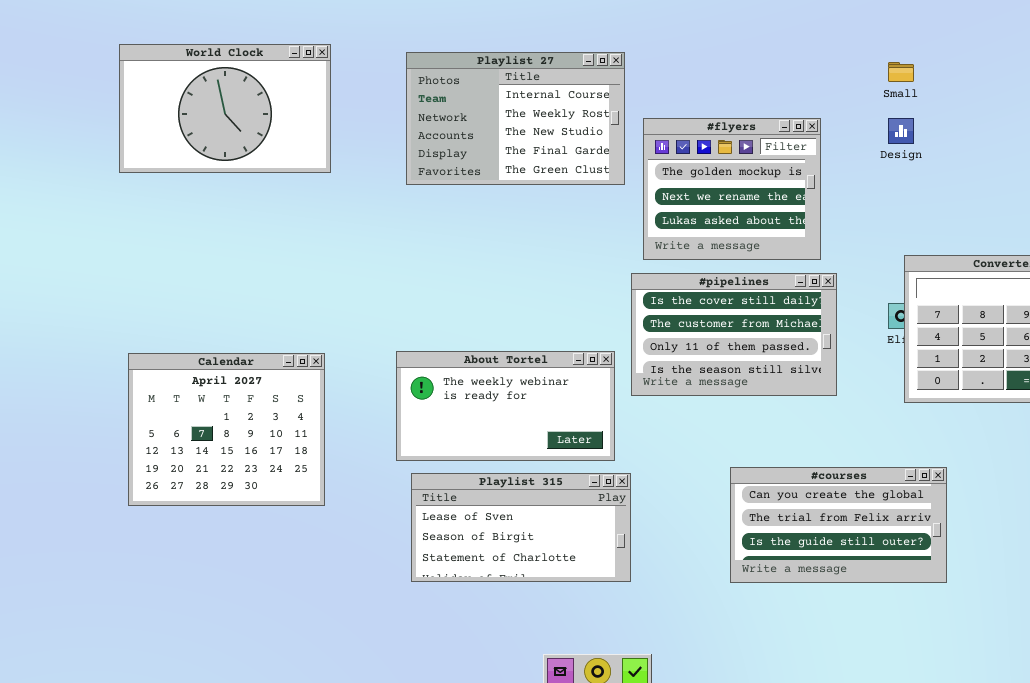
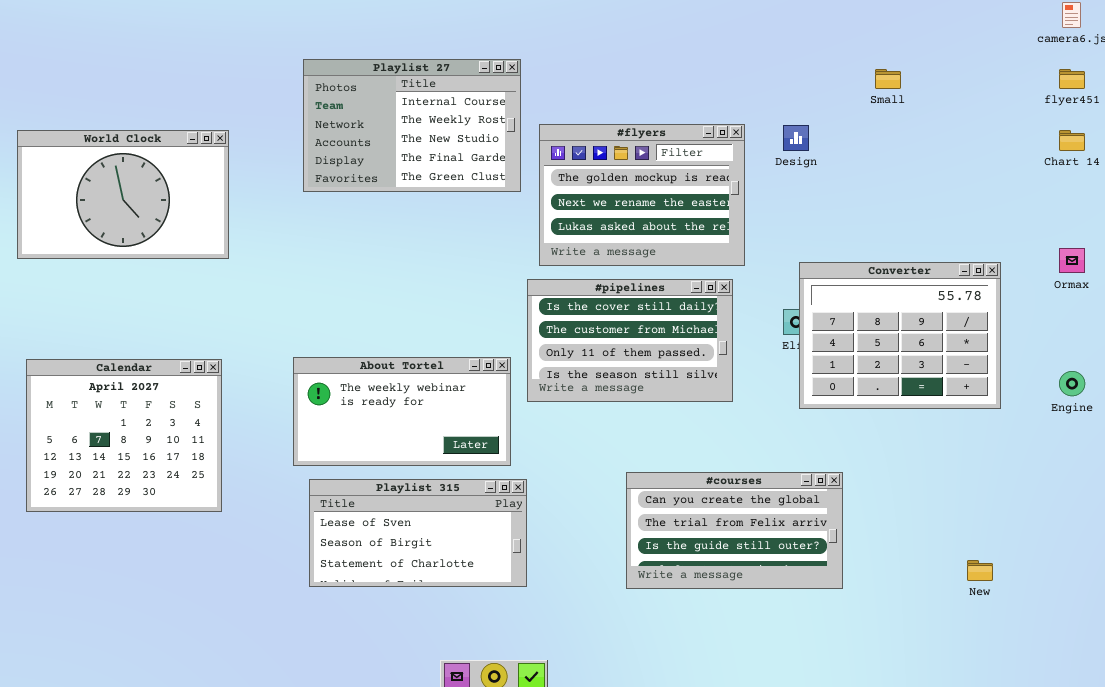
World Clock: [119,44,331,173] -> [17,130,229,259], moved
Small: [888,62,914,82] -> [875,69,901,89], moved
#flyers: [643,118,821,260] -> [539,124,745,266], resized

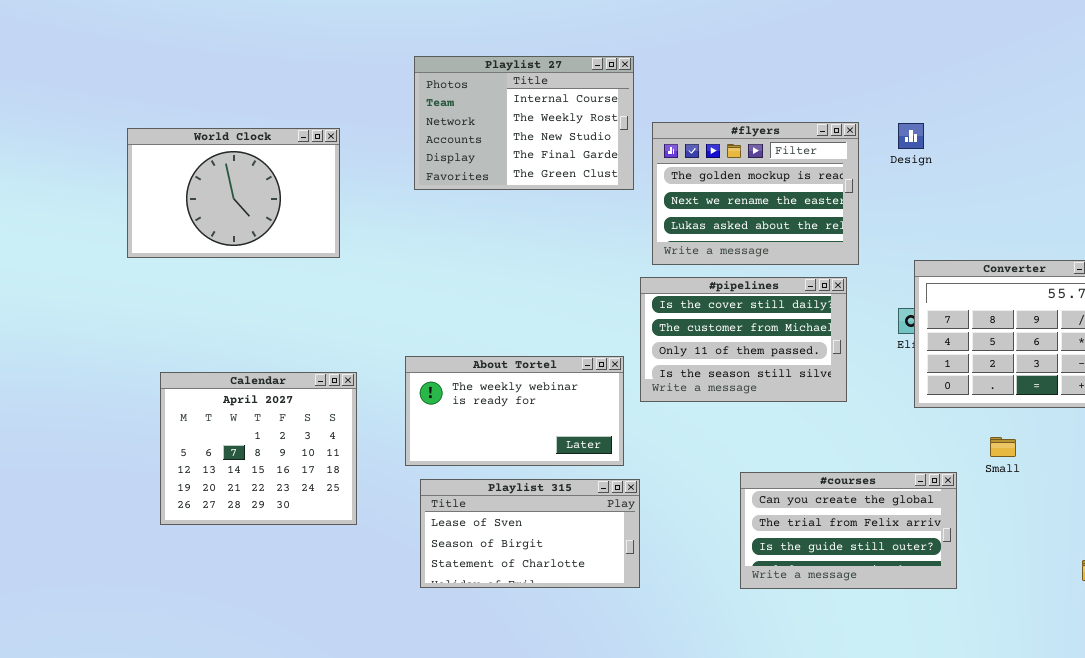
Small: [875,69,901,89] -> [990,437,1016,457], moved
Calendar: [26,359,222,512] -> [160,372,357,525], moved

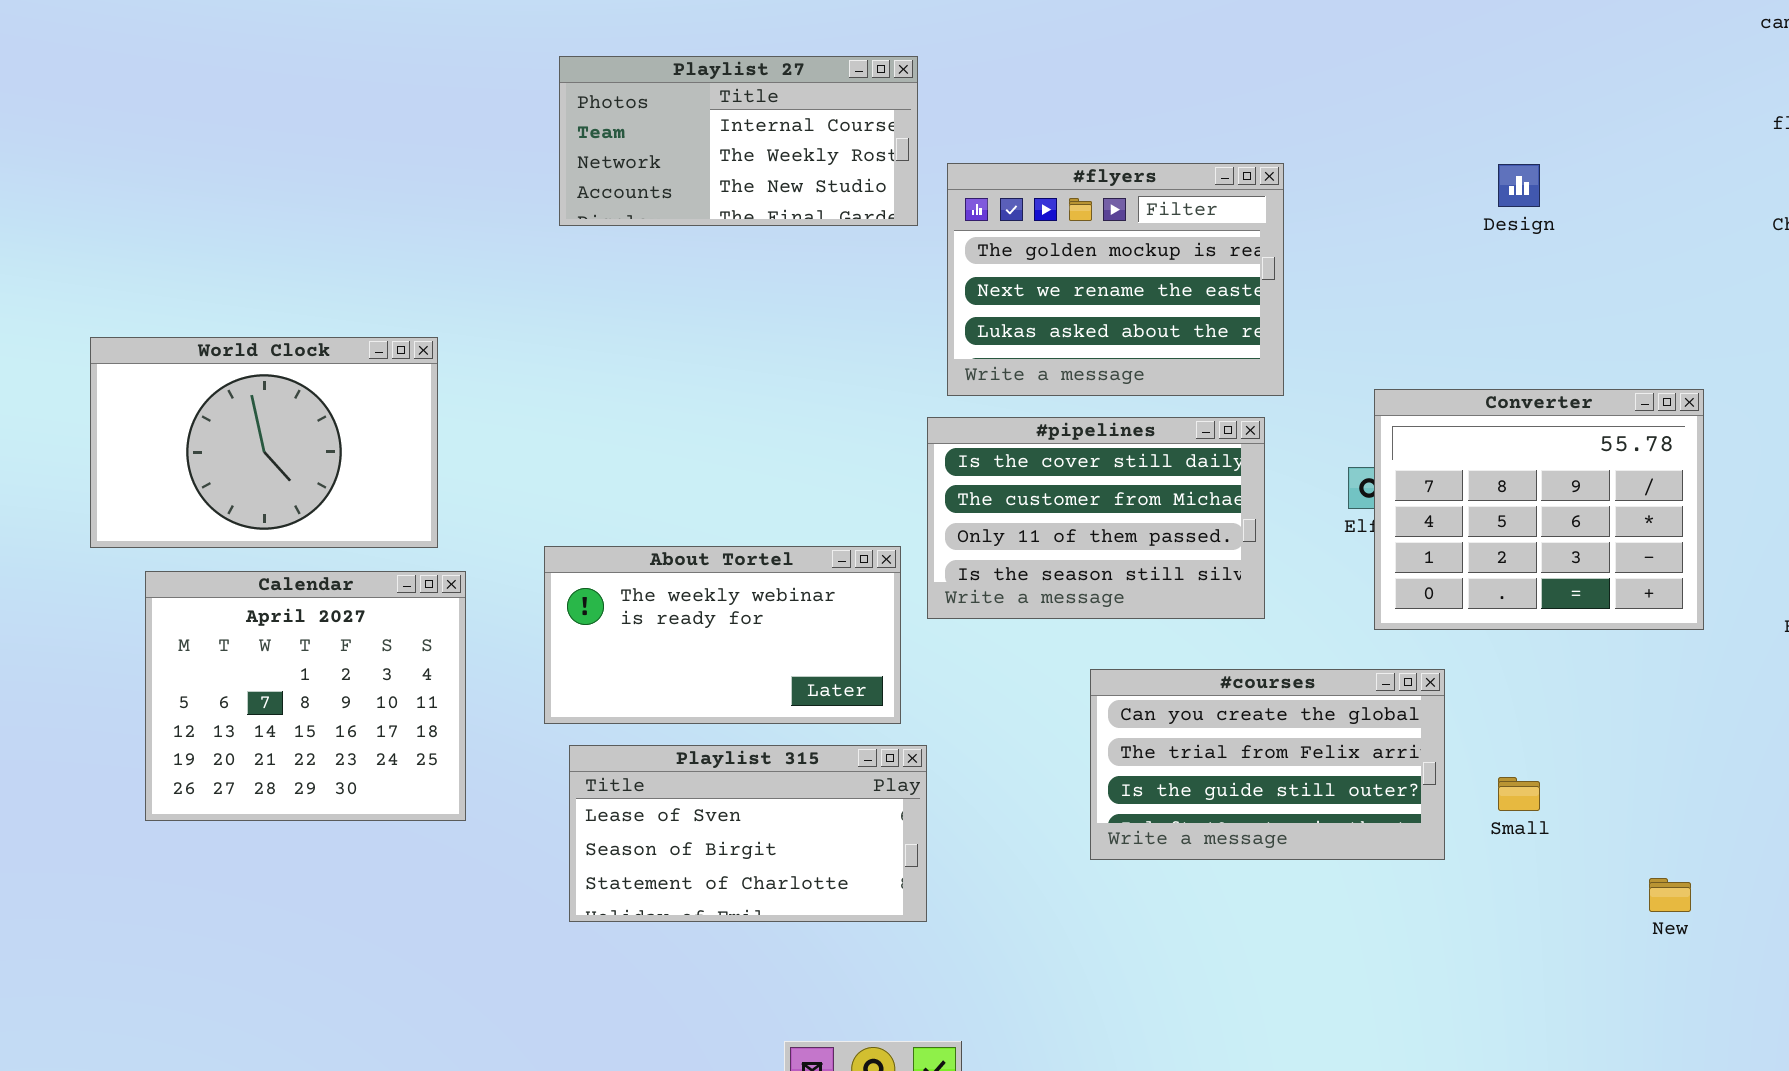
Playlist 27: [414,56,634,190] -> [559,56,918,226], resized
Design: [898,123,924,149] -> [1498,164,1540,207], moved
World Clock: [127,128,340,258] -> [90,337,438,548], moved
Small: [990,437,1016,457] -> [1498,777,1540,811], moved
#courses: [740,472,957,589] -> [1090,669,1445,860], moved

